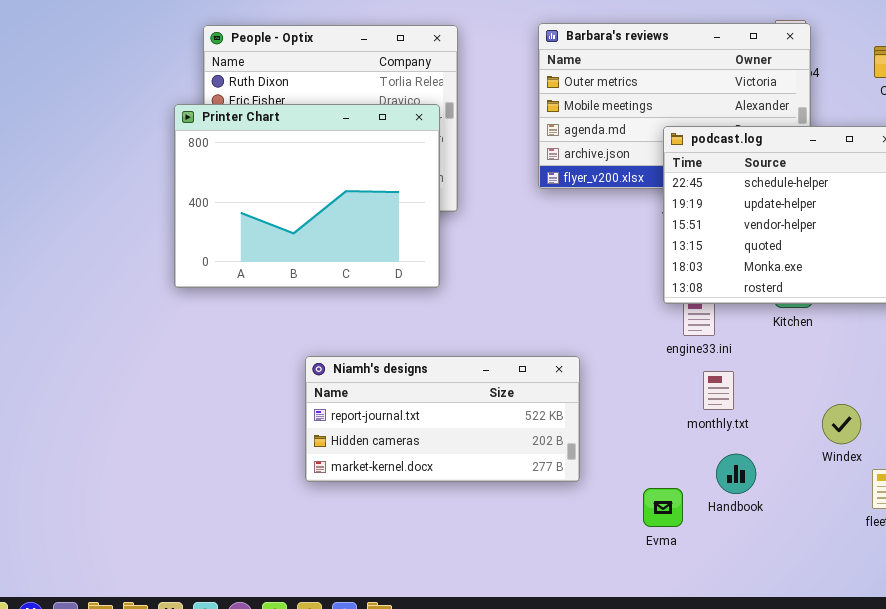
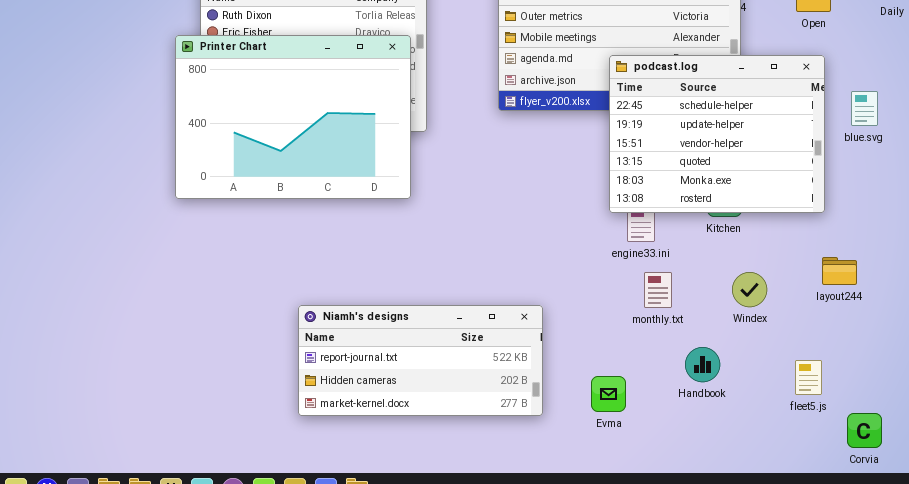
Niamh's designs: [305,356,580,482] -> [298,305,543,416], moved
Windex: [822,404,861,444] -> [732,272,767,307], moved
Handbook: [716,454,756,494] -> [685,347,720,382], moved

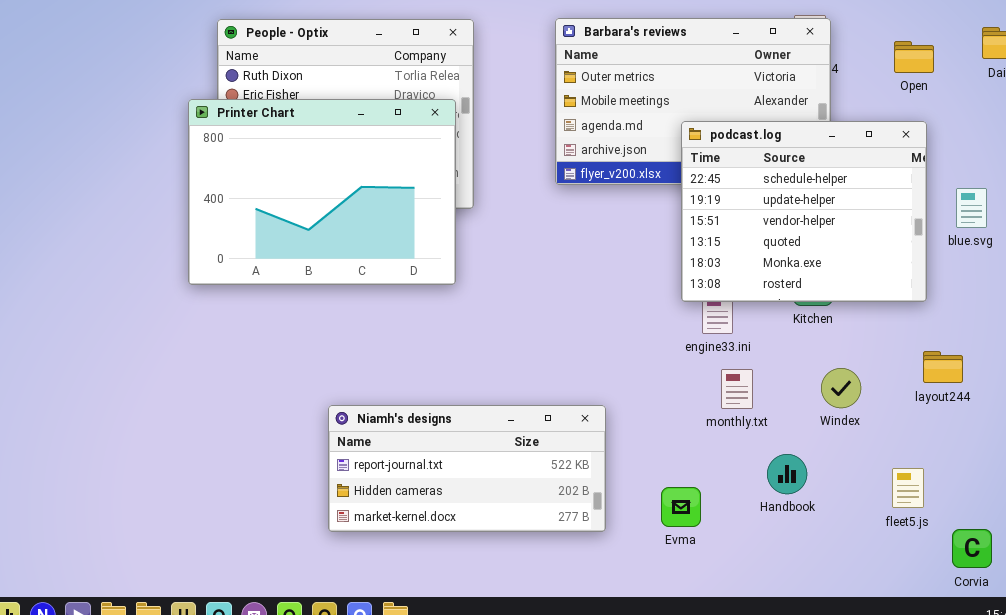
blue.svg: [851,91,878,126] -> [956,188,987,228], moved

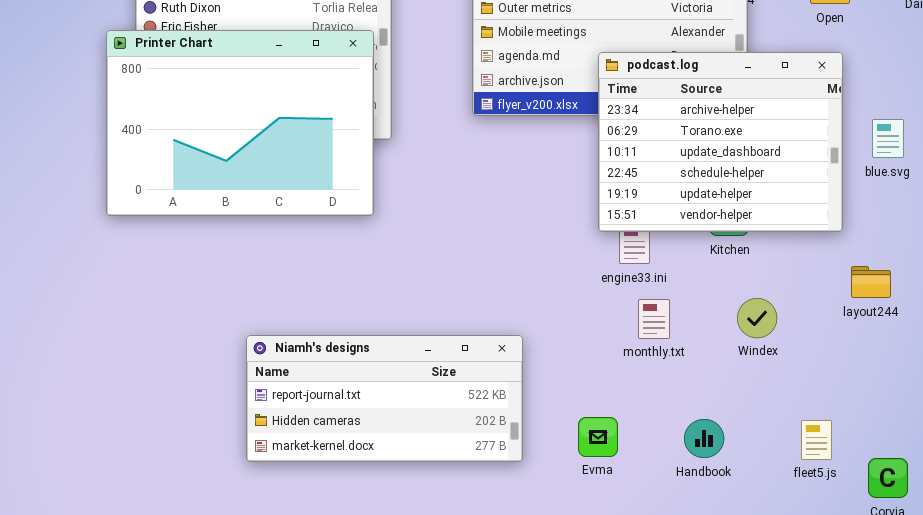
podcast.log: [681,121,927,302] -> [598,52,843,232], scrolled up 3 rows
layout244: [923,351,963,383] -> [851,266,891,298], moved
Handbook: [767,454,807,494] -> [684,419,724,458], moved
fleet5.js: [892,468,924,508] -> [801,420,832,460], moved

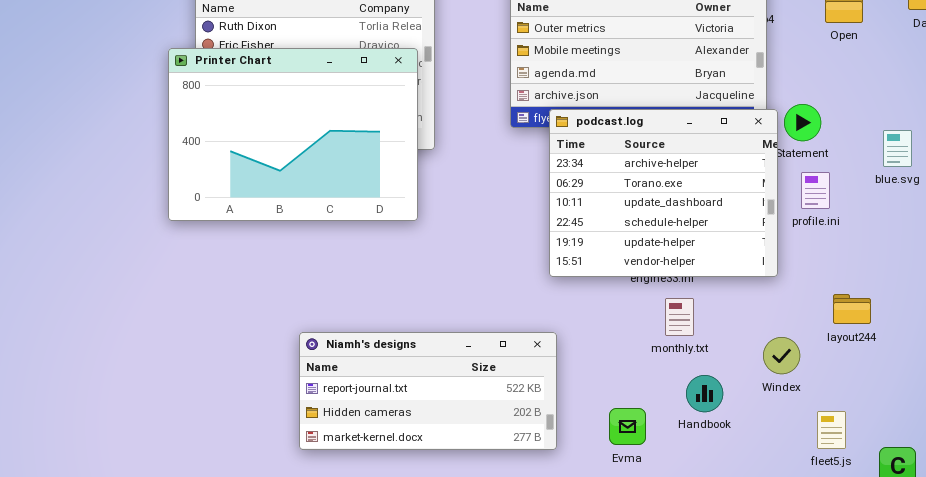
podcast.log: [598,52,843,232] -> [549,109,778,277], moved
layout244: [851,266,891,298] -> [833,294,871,324], moved
Windex: [737,298,777,338] -> [763,337,800,374], moved
Handbook: [684,419,724,458] -> [686,375,723,412], moved

